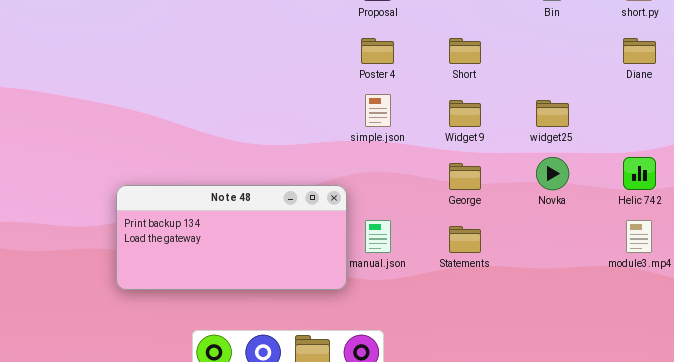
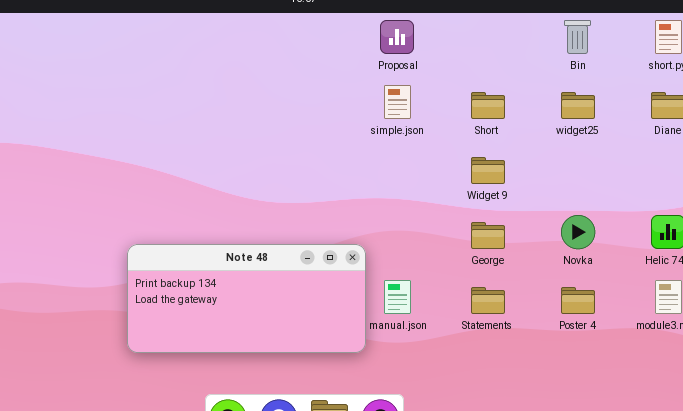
Poster 4: [361,38,394,64] -> [561,287,595,314], moved
simple.json: [365,94,391,127] -> [384,85,411,119], moved
widget25: [536,100,569,127] -> [561,92,595,119], moved

